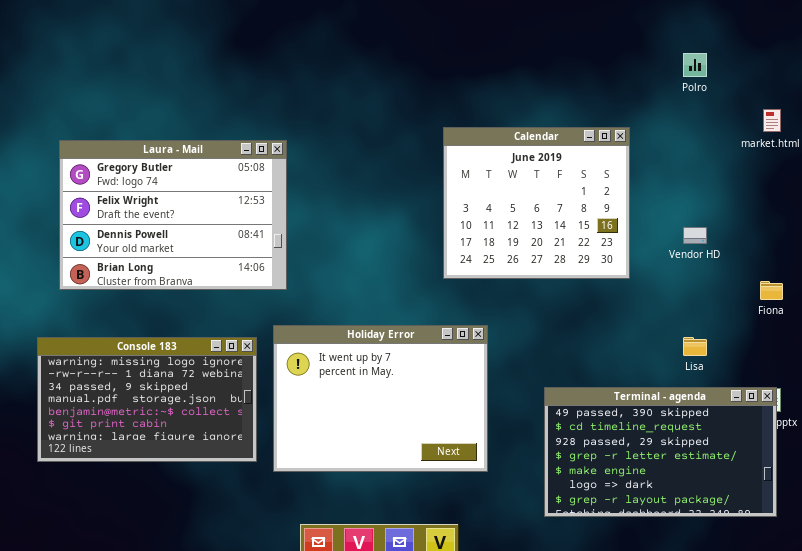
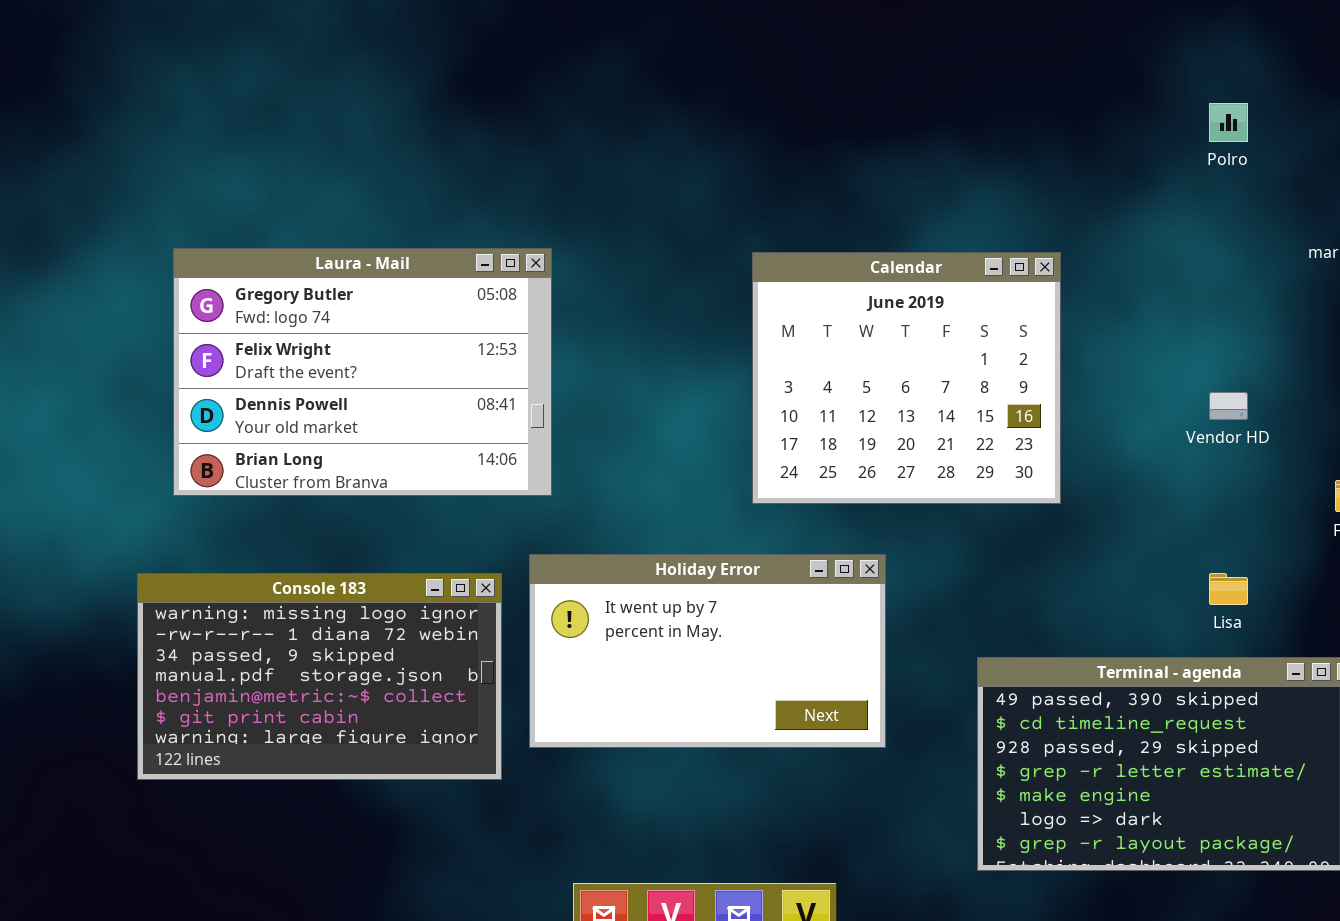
Calendar: [443,127,630,279] -> [752,252,1061,504], moved
Holiday Error: [273,325,488,472] -> [529,554,886,748], resized

